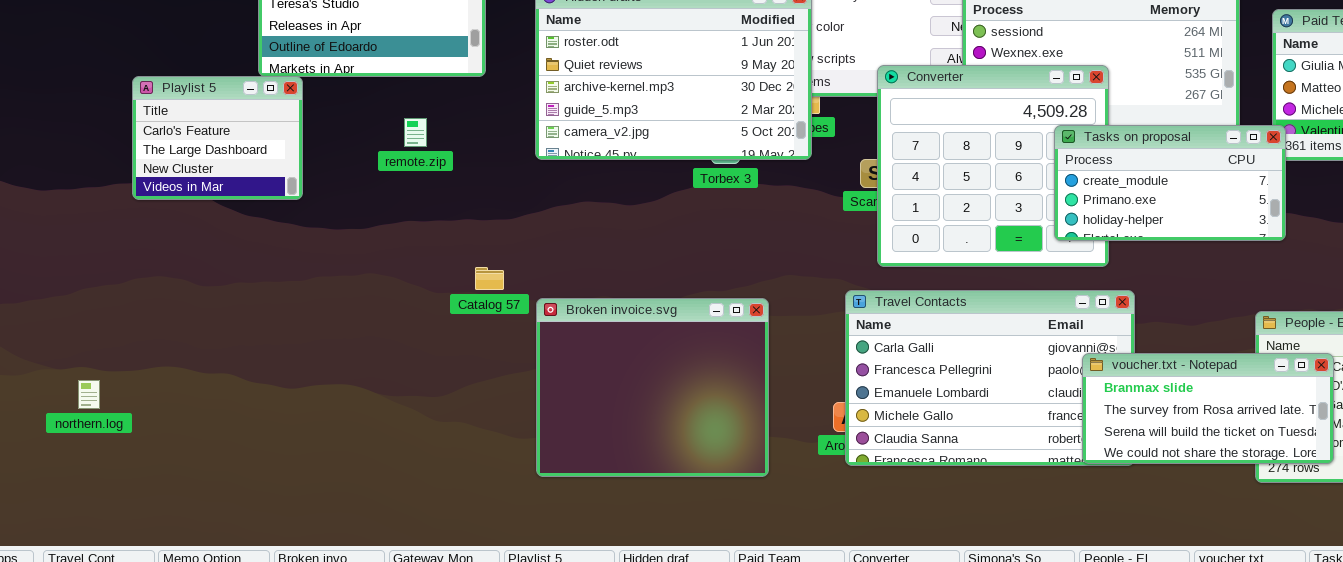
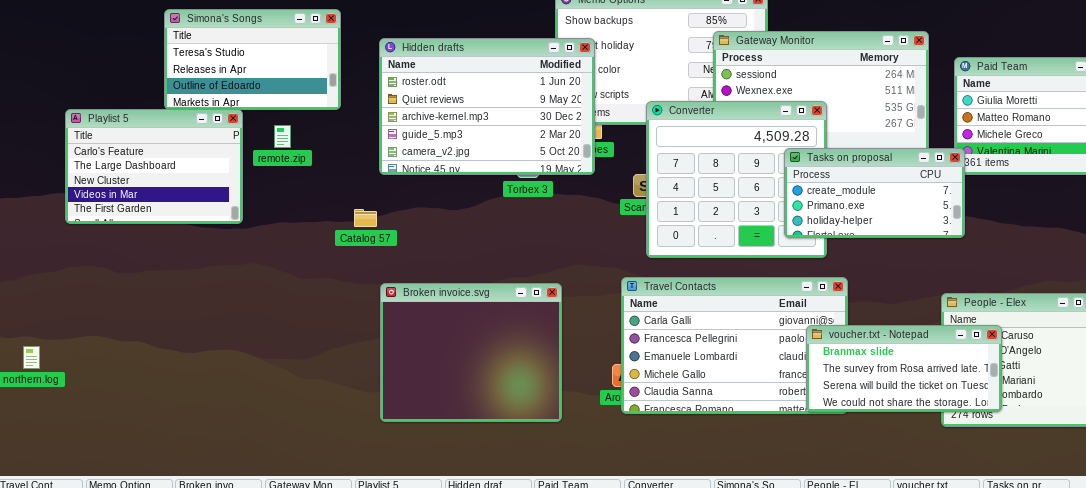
Playlist 5: [132,76,303,200] -> [65,109,243,224], resized
remote.zip: [404,118,427,147] -> [274,125,291,148], moved
Catalog 57: [475,267,504,290] -> [354,209,377,227], moved

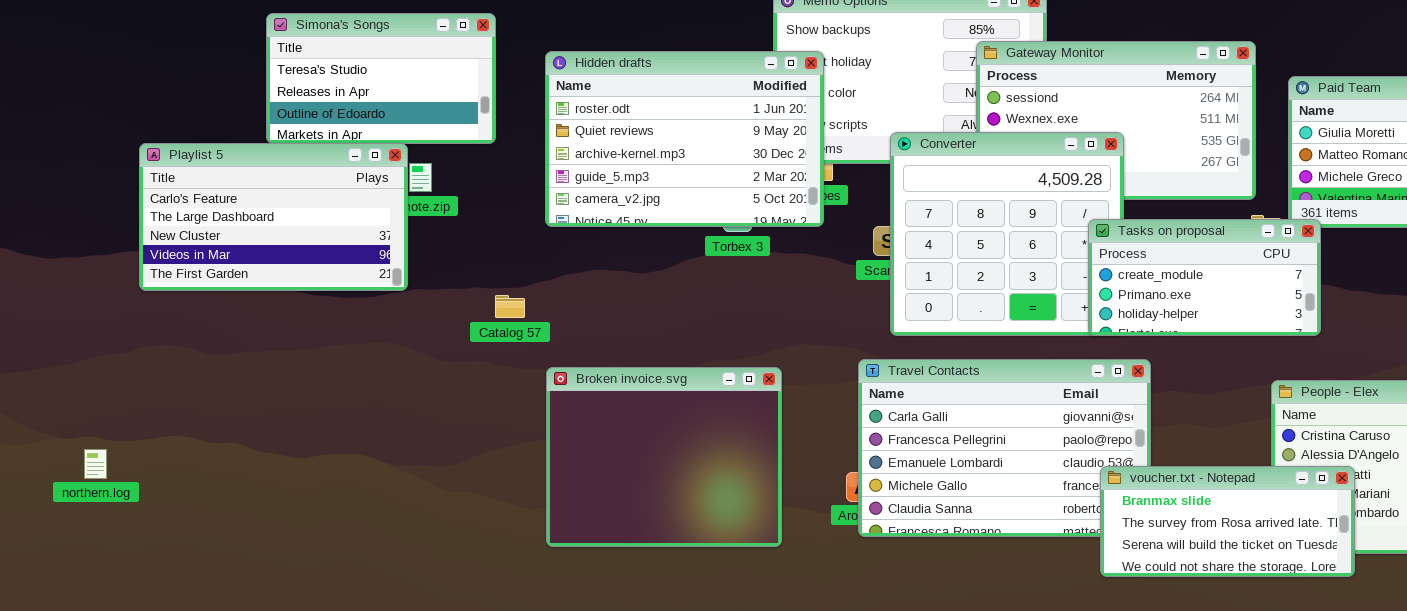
Playlist 5: [65,109,243,224] -> [139,143,408,291], resized
Tasks on proposal: [784,148,965,238] -> [1088,219,1321,336], moved
Catalog 57: [354,209,377,227] -> [495,295,525,318], moved
voucher.txt - Notepad: [806,325,1002,412] -> [1100,466,1355,577], moved

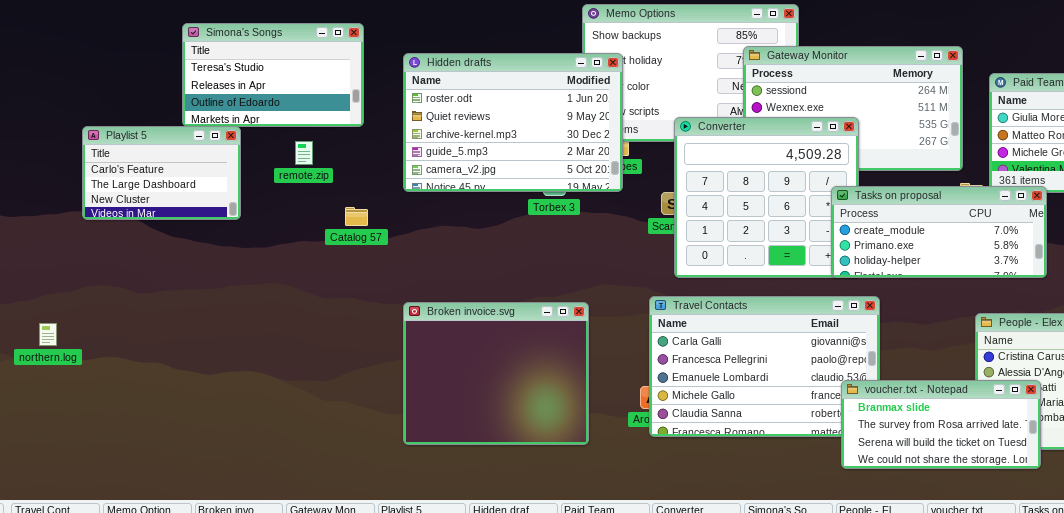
Playlist 5: [139,143,408,291] -> [82,126,241,220], resized
Tasks on proposal: [1088,219,1321,336] -> [831,186,1047,278], resized
Catalog 57: [495,295,525,318] -> [345,207,368,226], moved
northern.log: [84,449,107,479] -> [39,323,57,346], moved

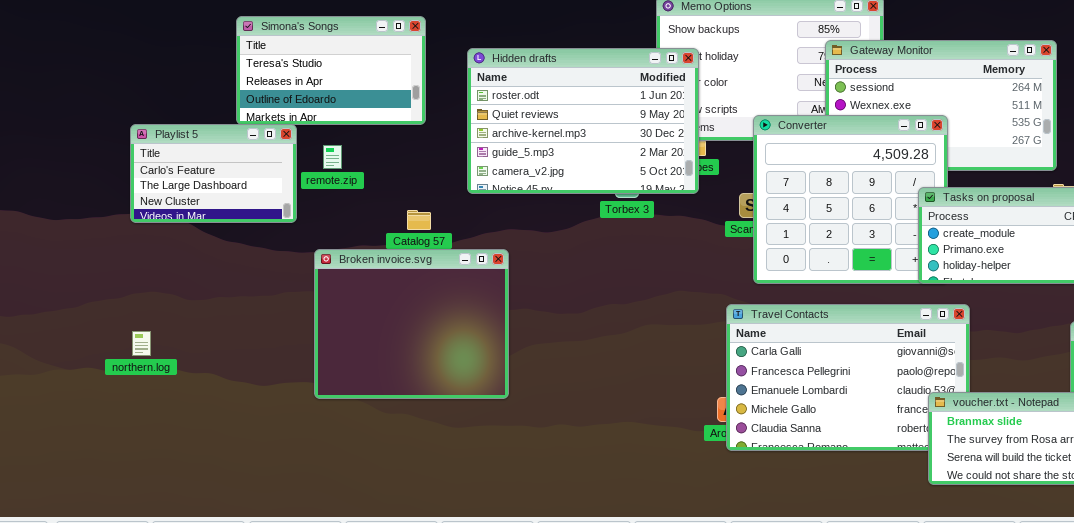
remote.zip: [295,141,313,165] -> [323,145,342,169], moved
Broken invoice.svg: [403,302,589,445] -> [314,249,509,399], moved
northern.log: [39,323,57,346] -> [132,331,151,356], moved

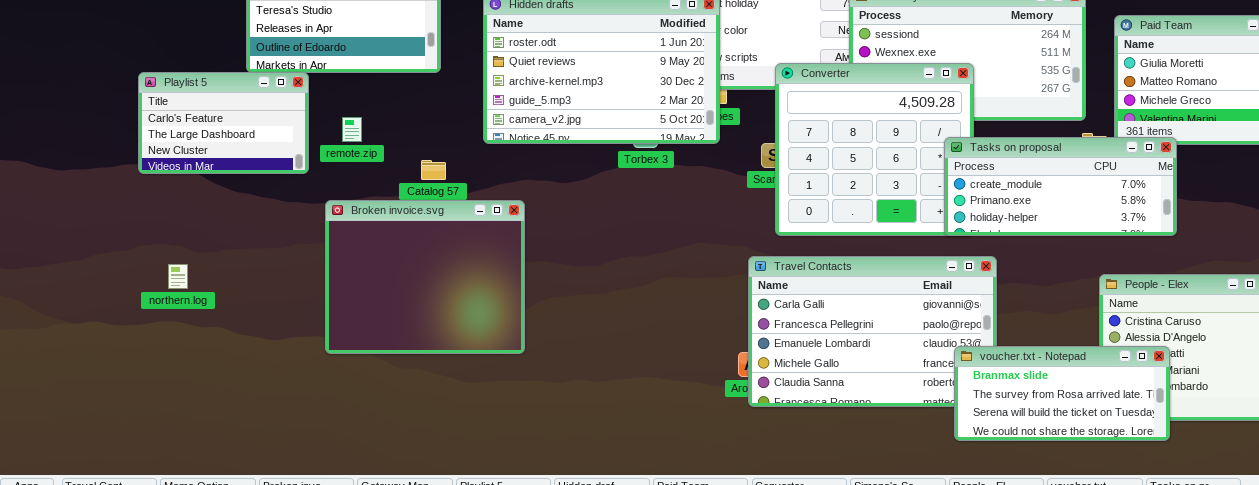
remote.zip: [323,145,342,169] -> [342,117,362,142], moved
northern.log: [132,331,151,356] -> [168,264,188,289], moved

